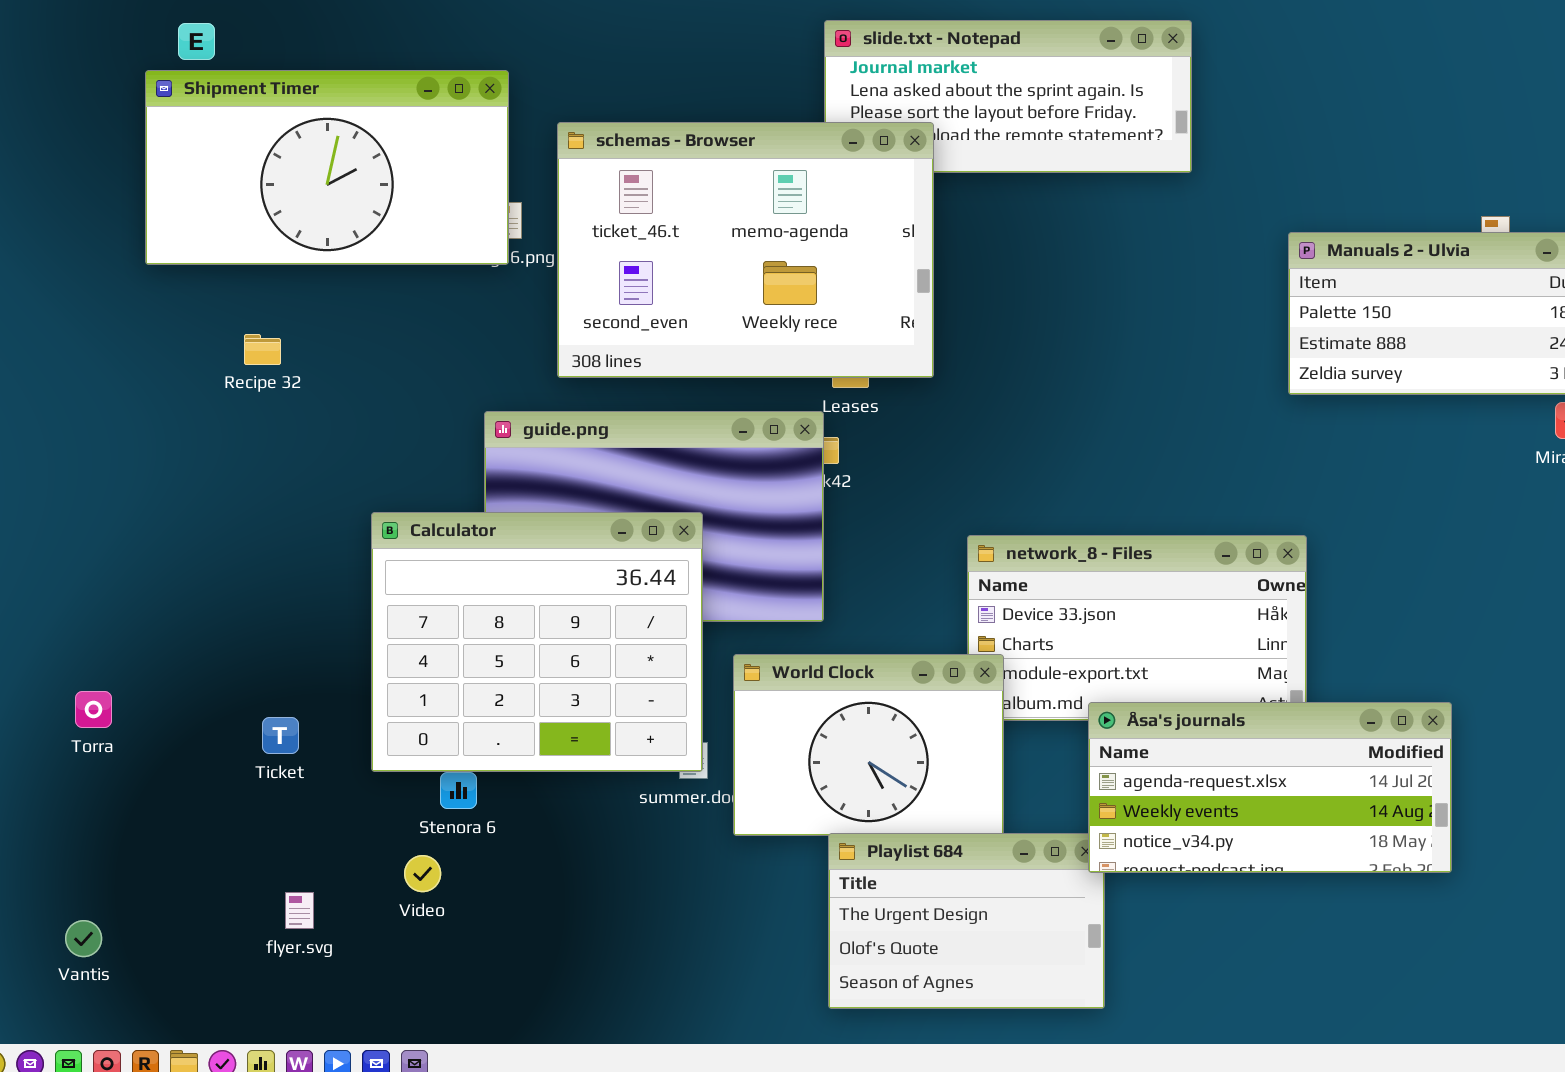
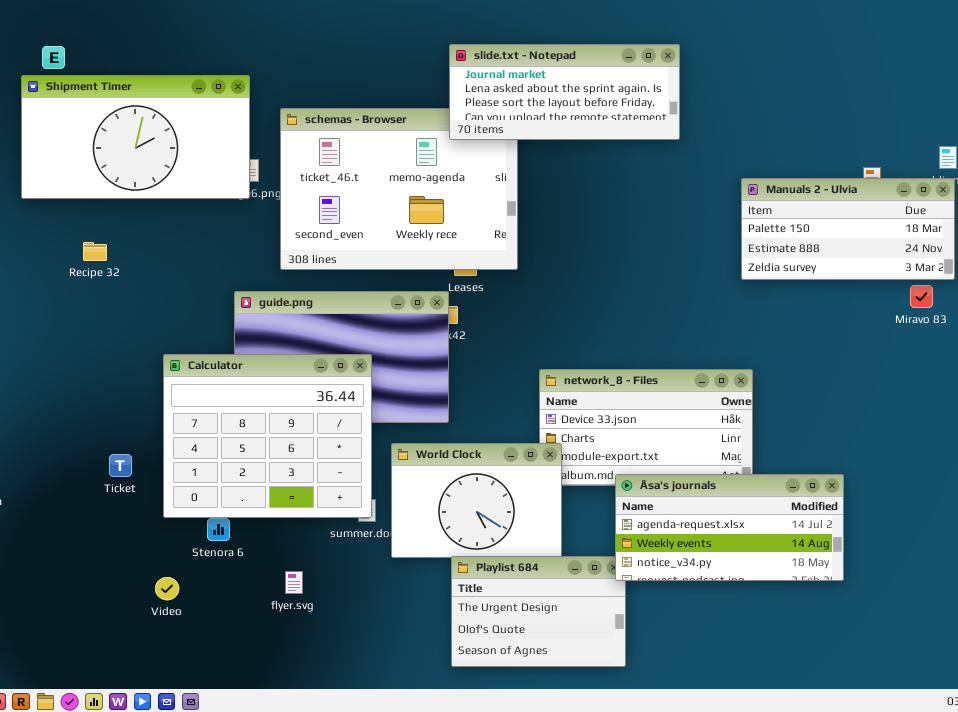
slide.txt - Notepad: [824,20,1192,173] -> [449,44,680,140], raised
Ticket: [262,717,299,754] -> [109,454,132,477], moved
Video: [404,855,441,892] -> [155,577,179,600], moved
flyer.svg: [285,892,314,929] -> [285,571,303,594], moved

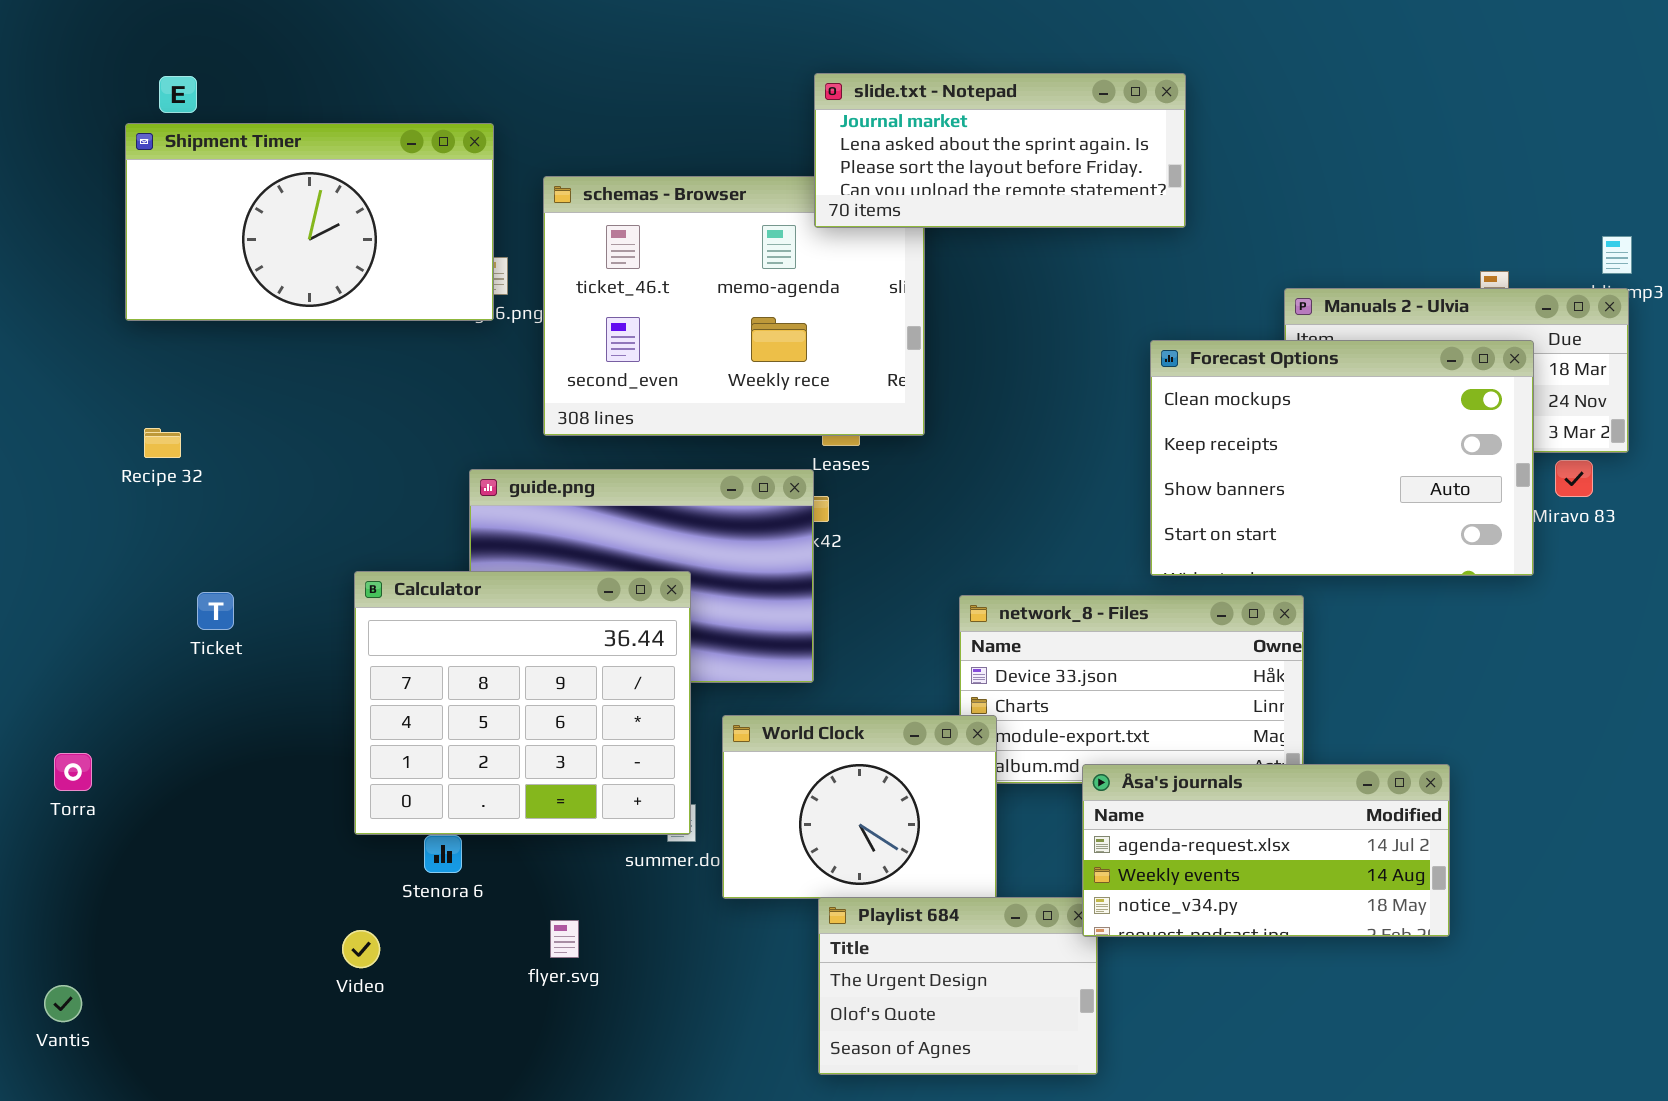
Forecast Options: none -> [1150,340,1534,576], opened
Recipe 32: [83,242,107,261] -> [144,428,181,458], moved
Ticket: [109,454,132,477] -> [197,592,234,630], moved

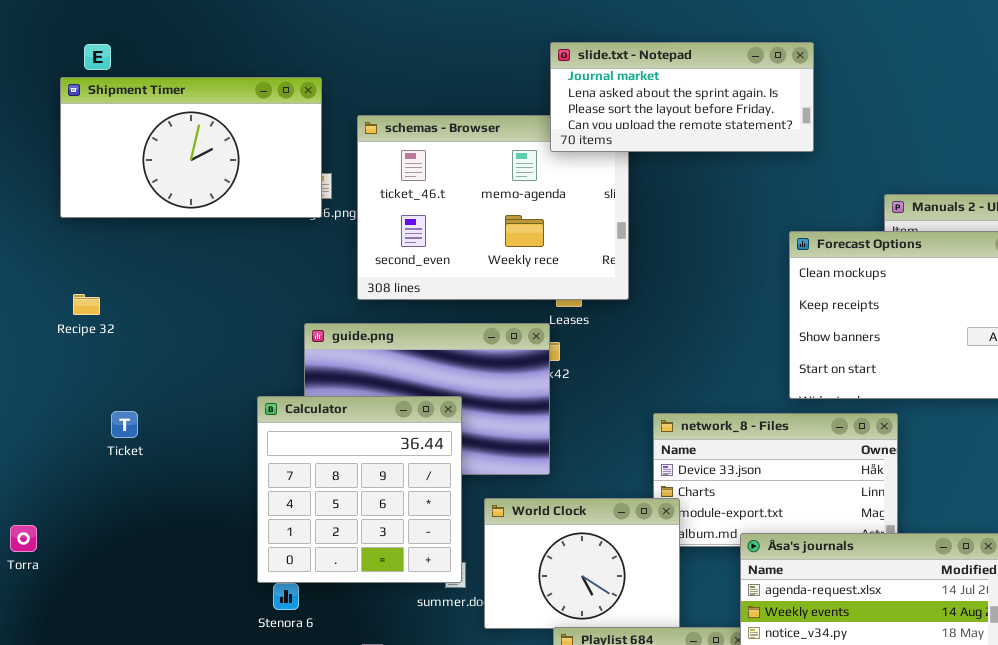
Calculator: [354,571,691,835] -> [257,396,462,583], resized

